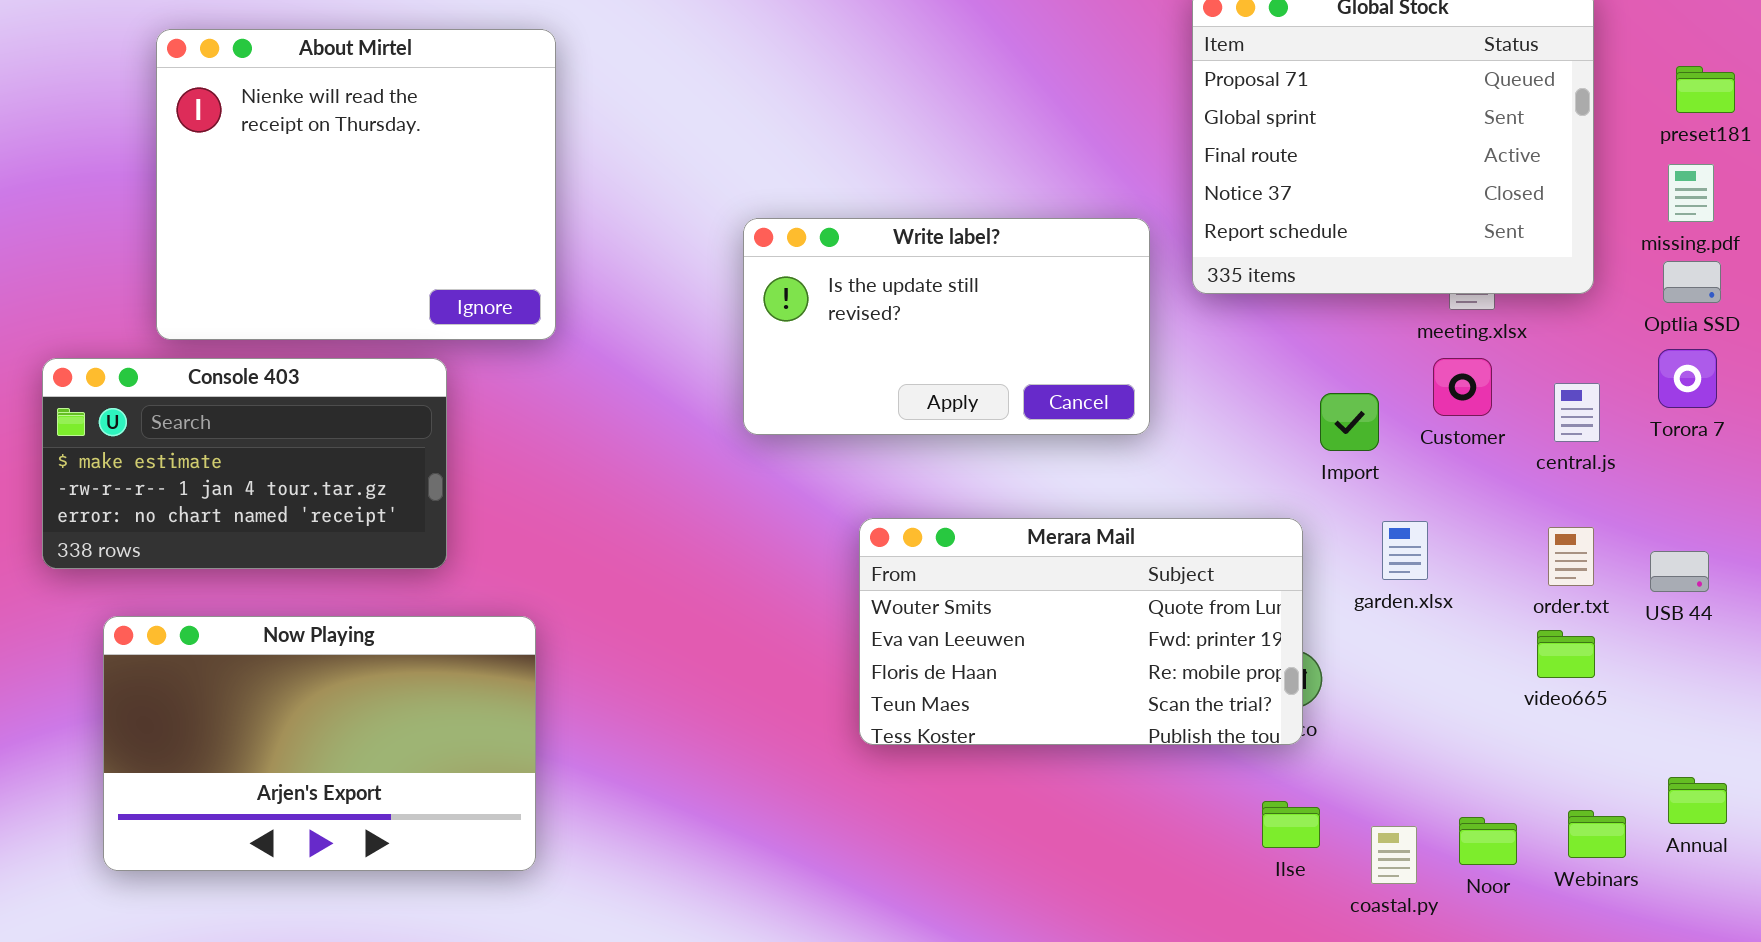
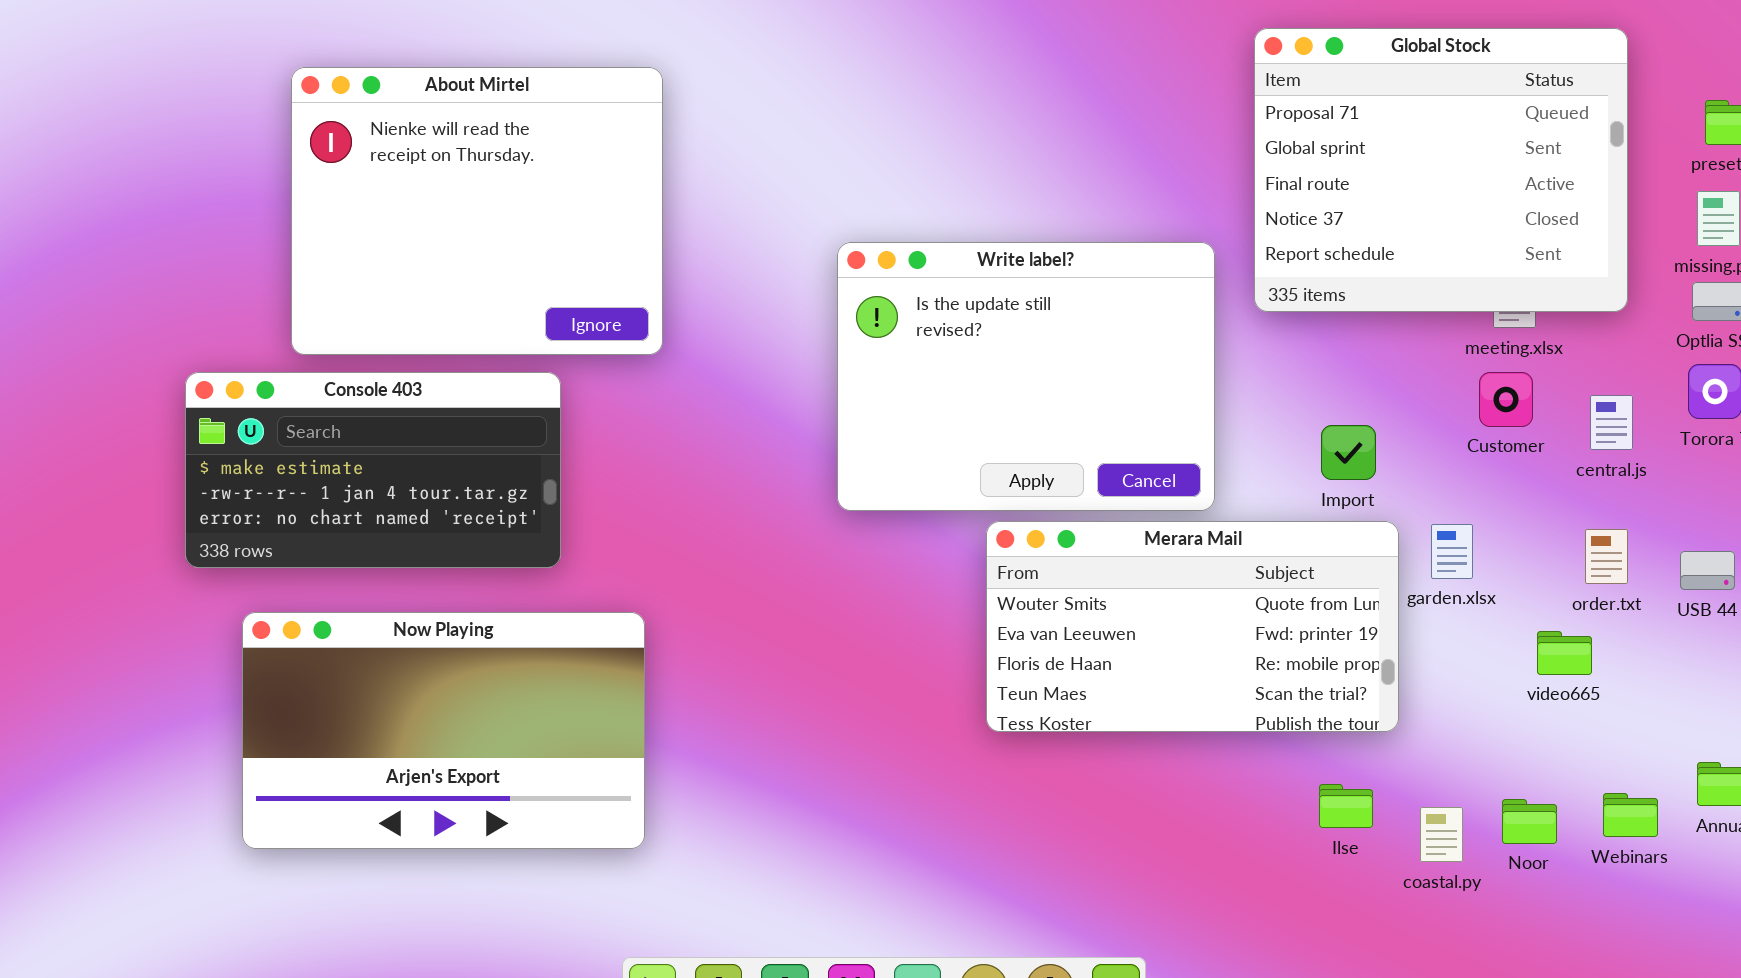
Write label?: [743,218,1150,435] -> [837,242,1215,511], resized
Import: [1320,393,1379,451] -> [1321,425,1376,480], moved
Merara Mail: [859,518,1303,745] -> [986,521,1399,732], moved
video665: [1537,630,1595,678] -> [1537,631,1592,675], moved

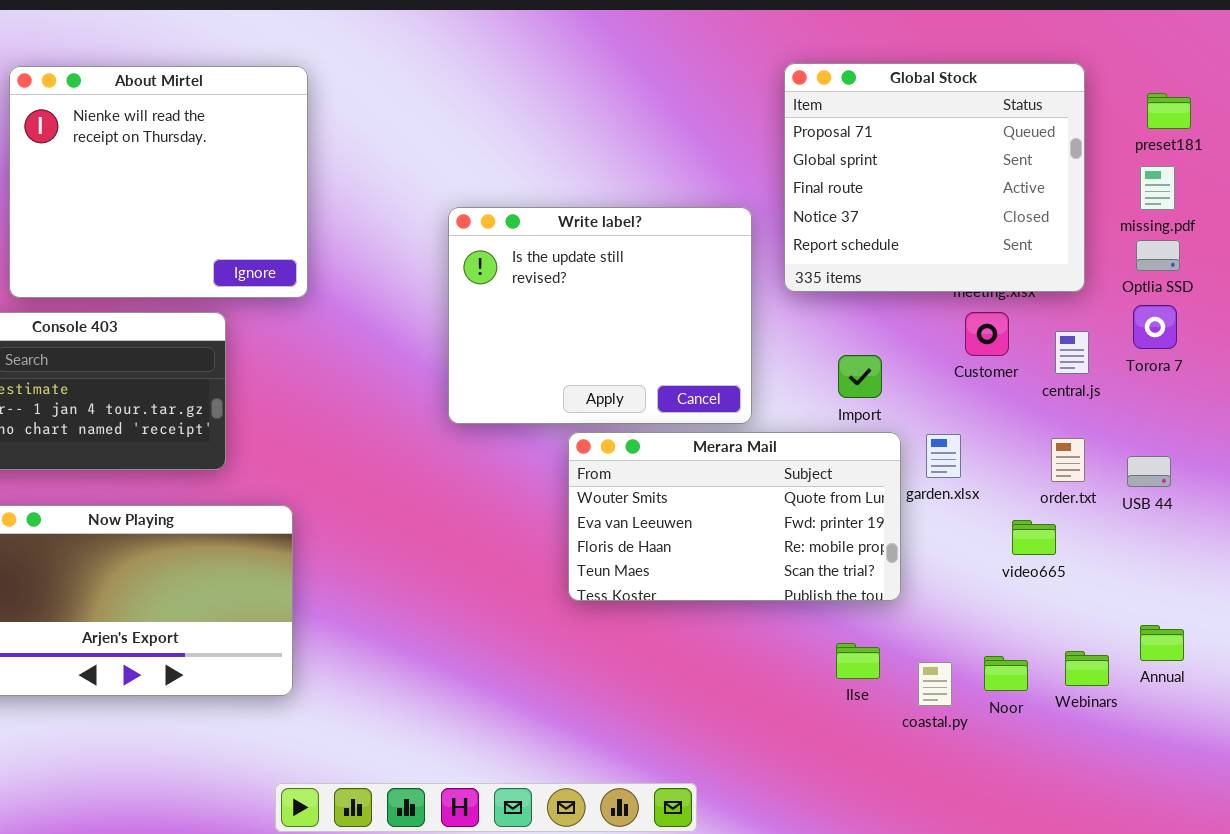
Global Stock: [1254,28,1628,312] -> [784,63,1085,292], moved

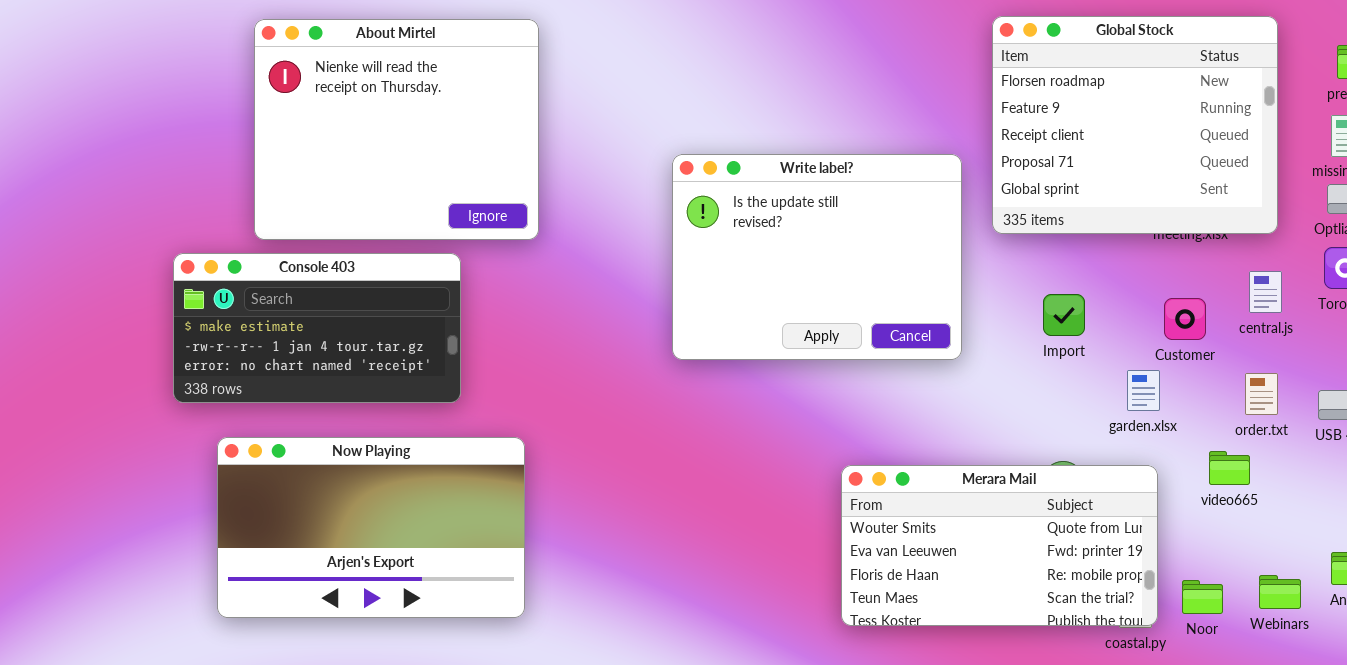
Global Stock: [784,63,1085,292] -> [992,16,1278,234], scrolled up 3 rows
Customer: [965,312,1009,356] -> [1164,298,1206,340], moved
Merara Mail: [568,432,901,601] -> [841,465,1158,626], moved

